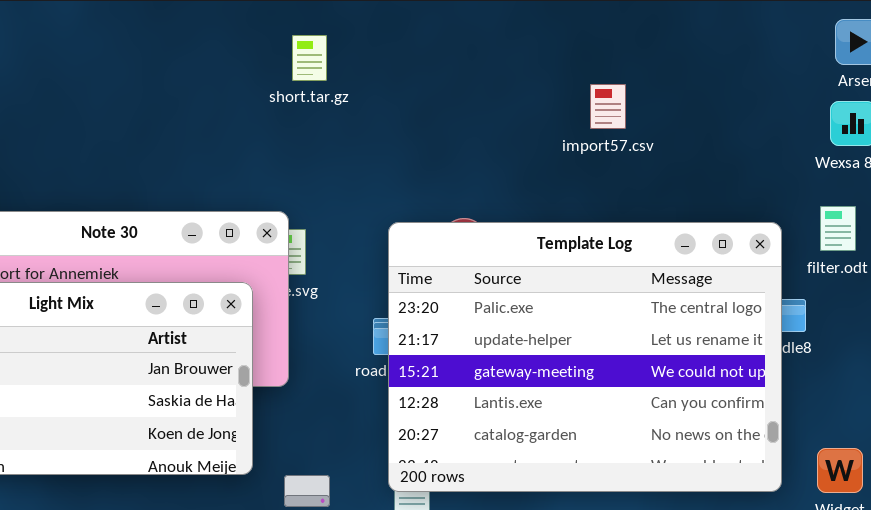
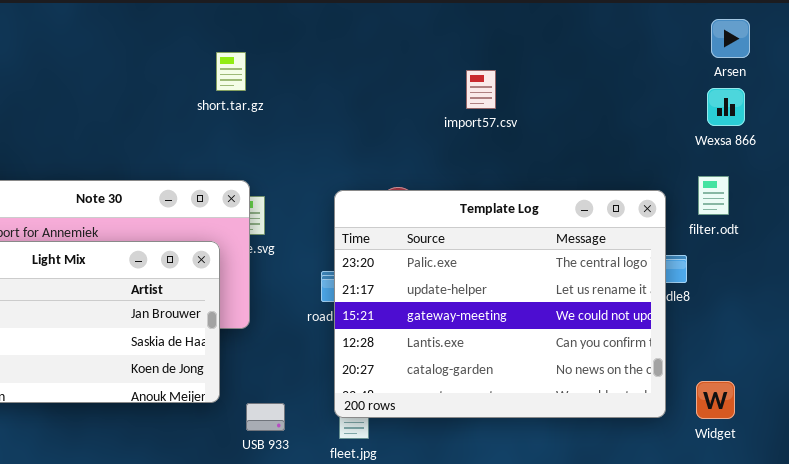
short.tar.gz: [292,35,327,81] -> [216,52,246,91], moved
import57.csv: [590,84,626,129] -> [466,70,496,109], moved

